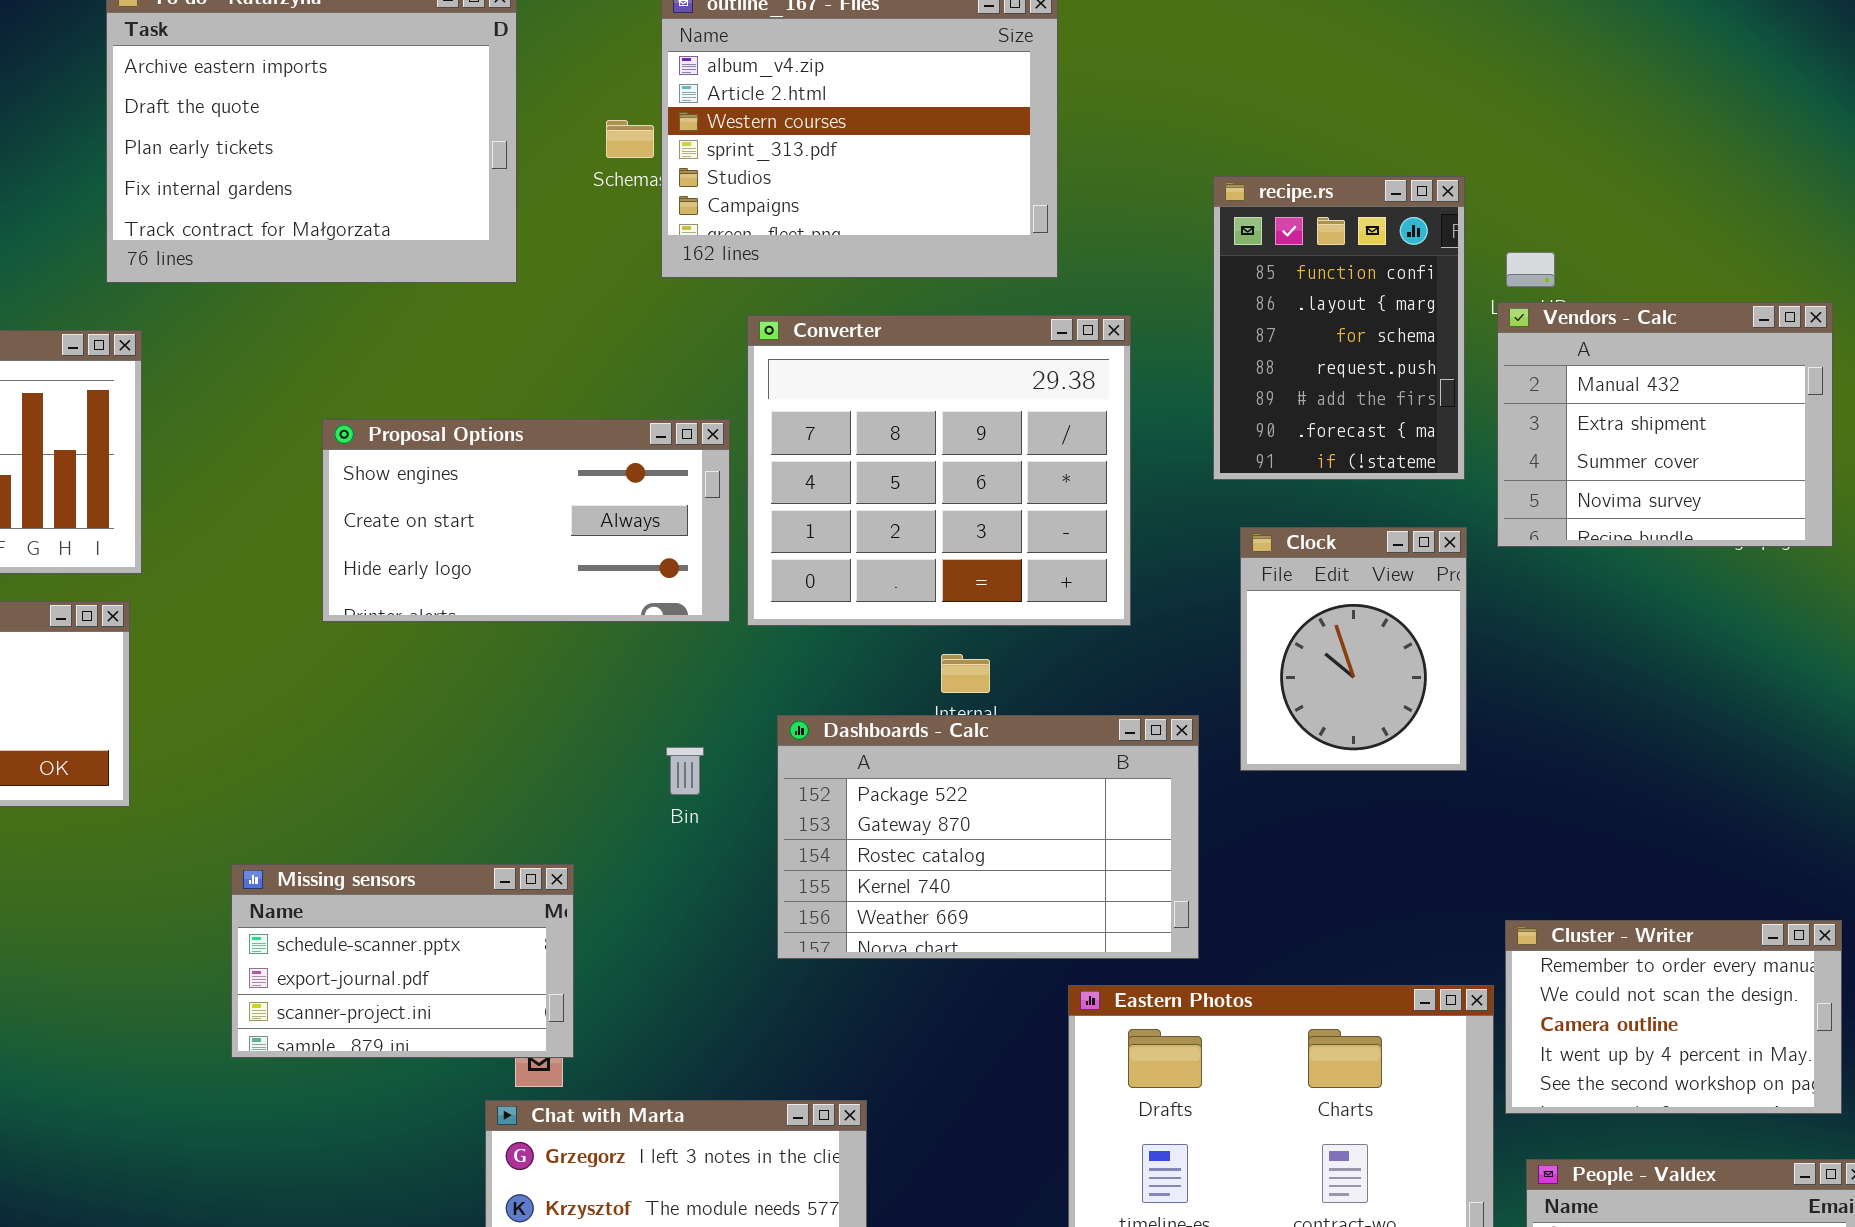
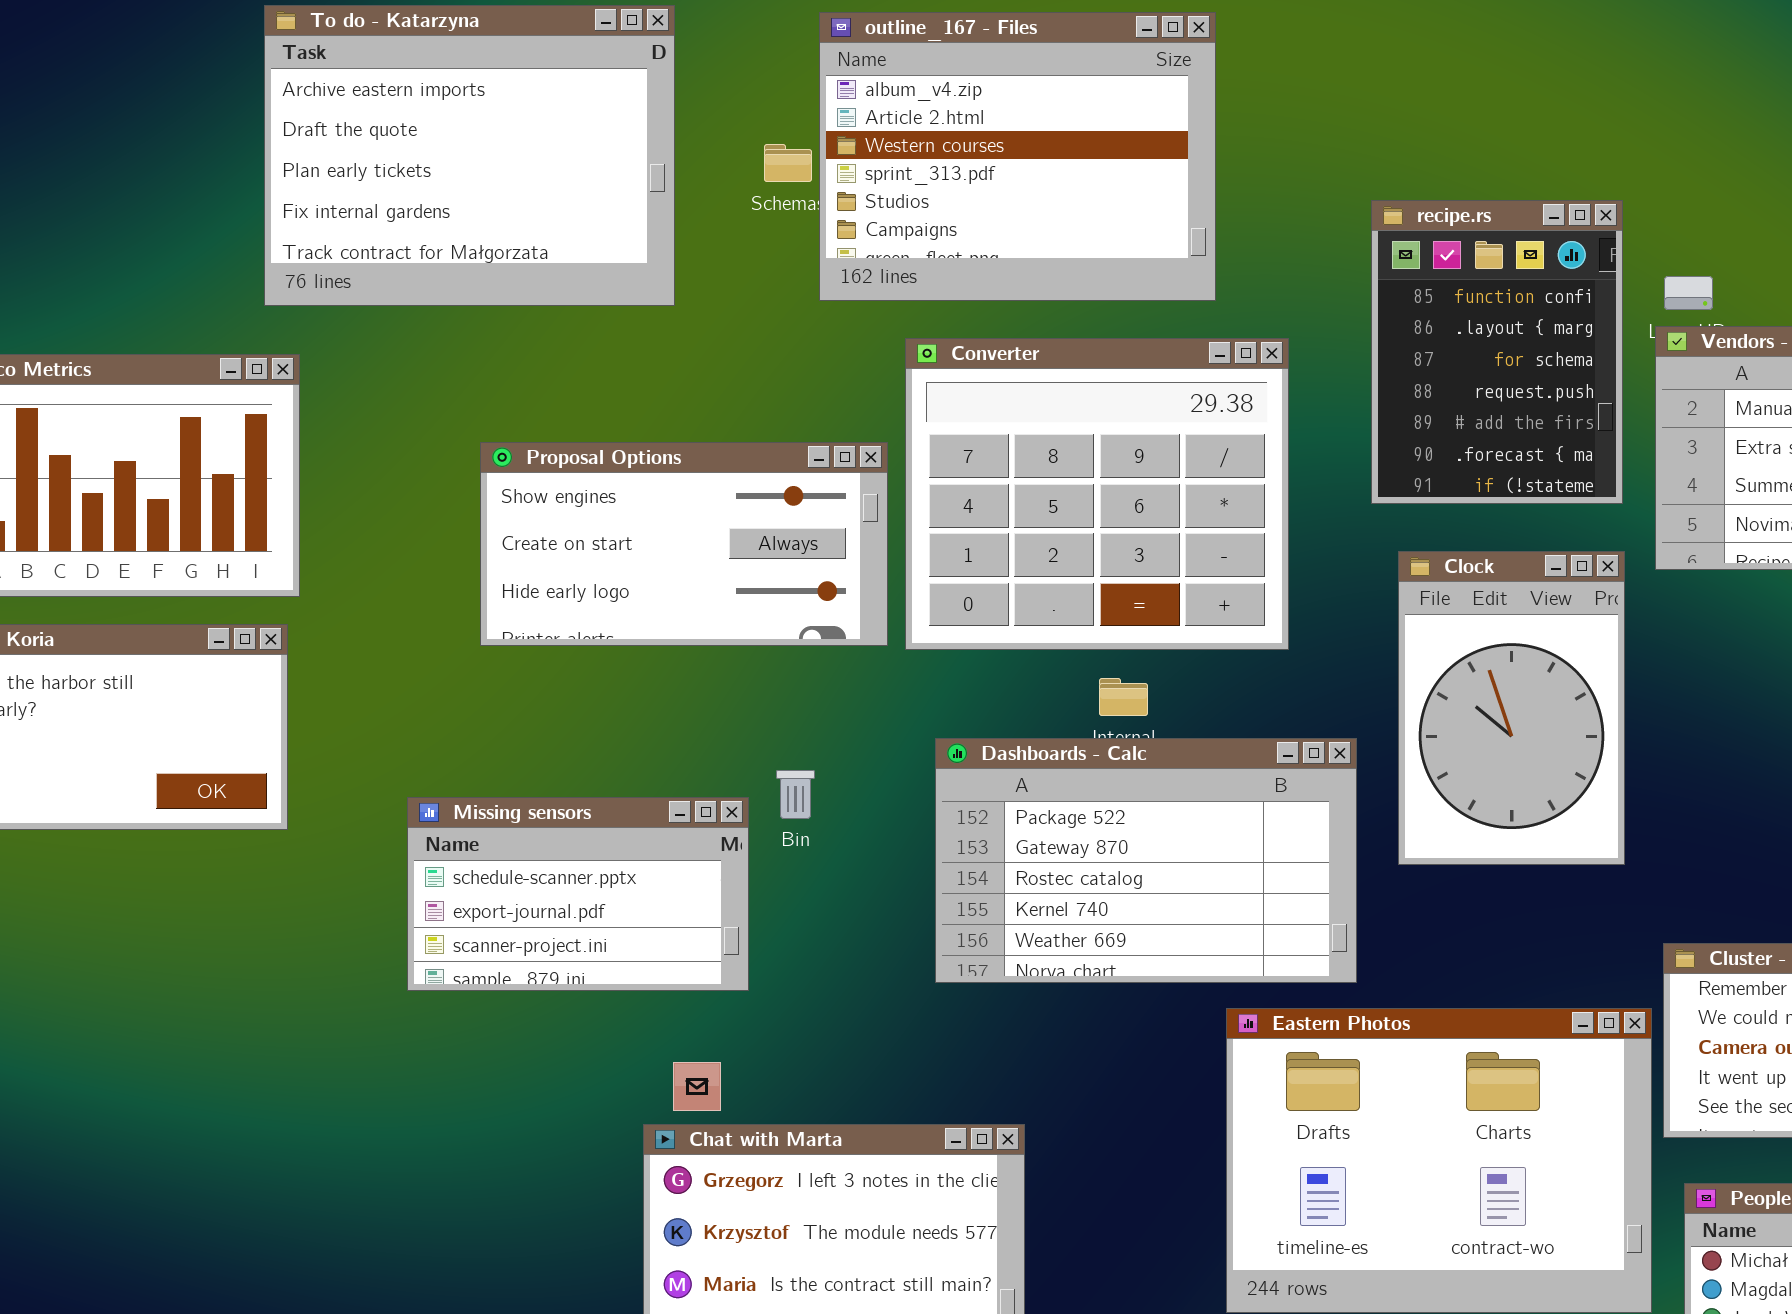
Clock: [1240,527,1467,771] -> [1398,551,1625,865], resized
Bin: [666,747,704,795] -> [776,770,815,819], moved
Missing sensors: [231,864,574,1058] -> [407,797,749,991], moved

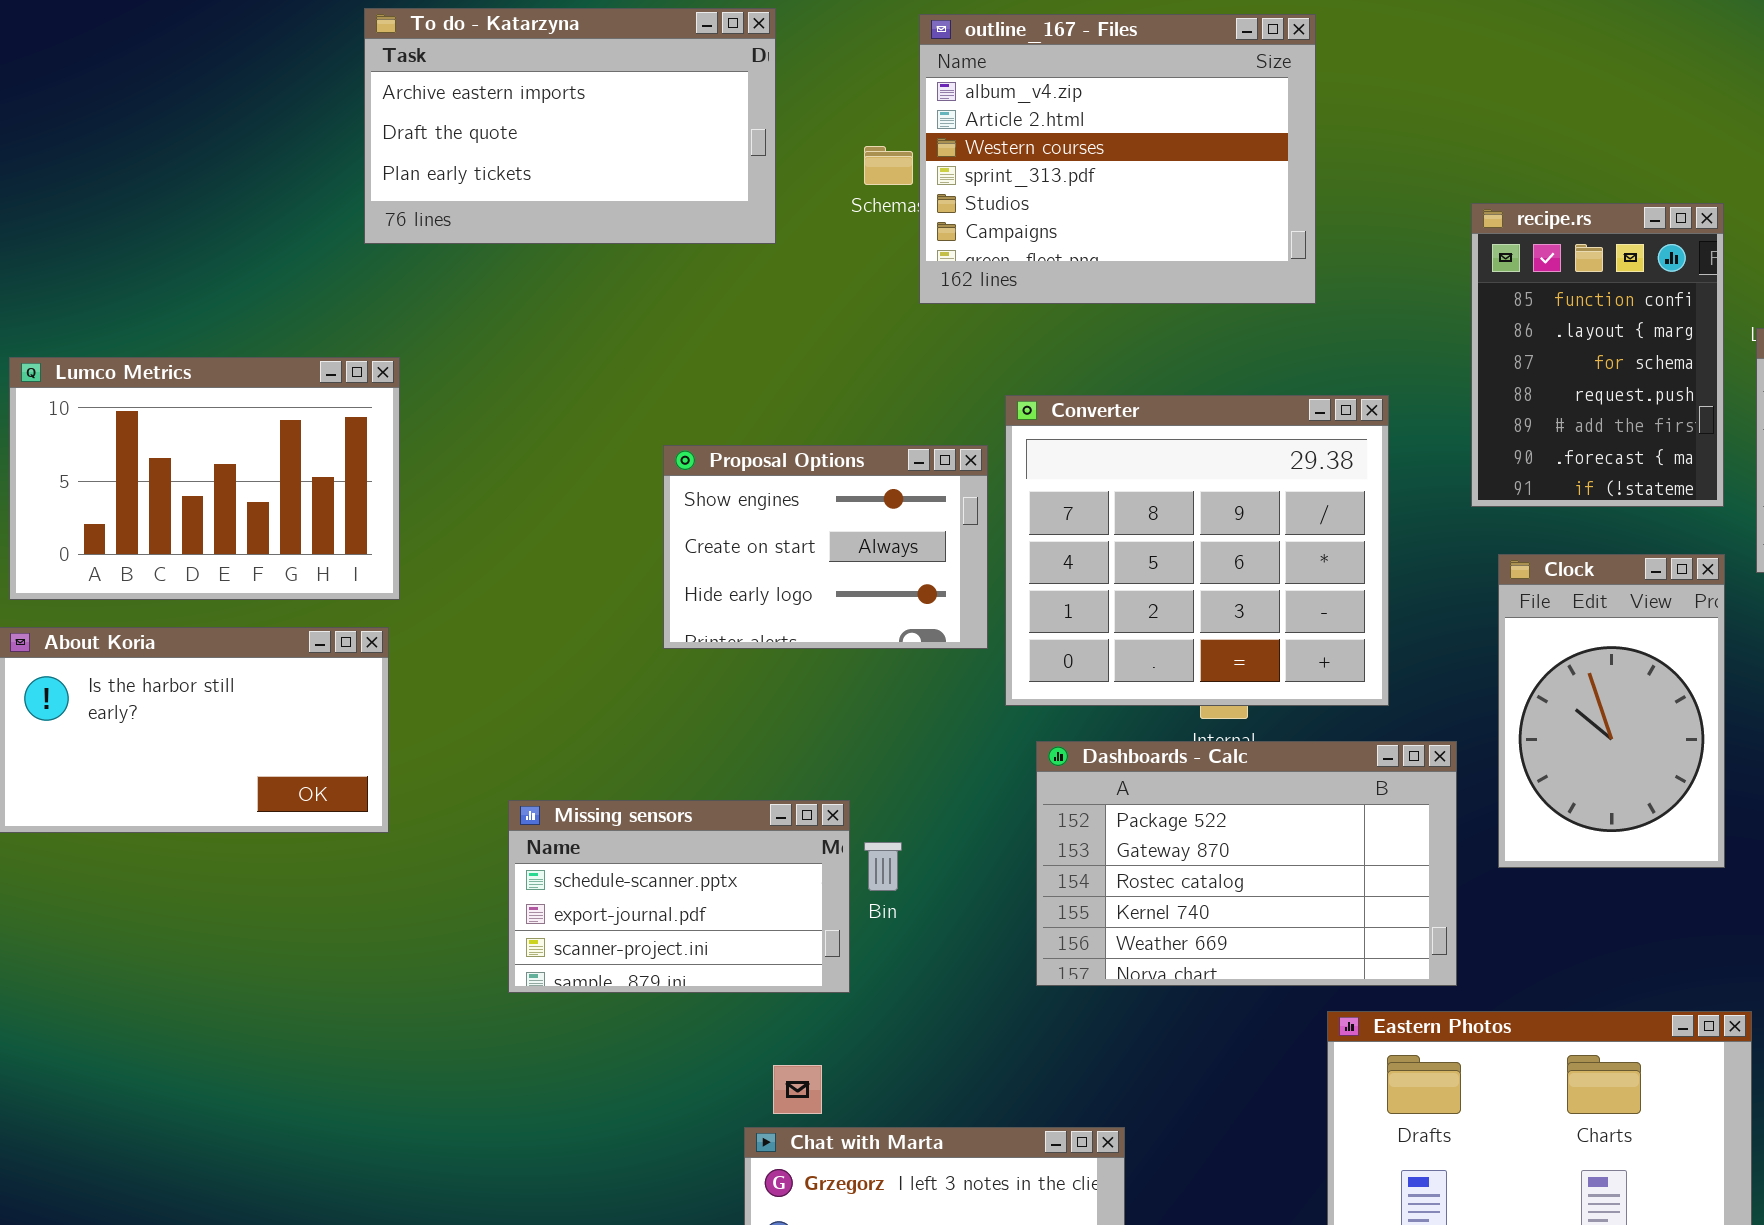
To do - Katarzyna: [264,5,675,306] -> [364,8,776,244], resized
Converter: [905,338,1289,650] -> [1005,395,1389,706], moved
Proposal Options: [480,442,888,646] -> [663,445,988,649], resized
Bin: [776,770,815,819] -> [864,842,902,891], moved

